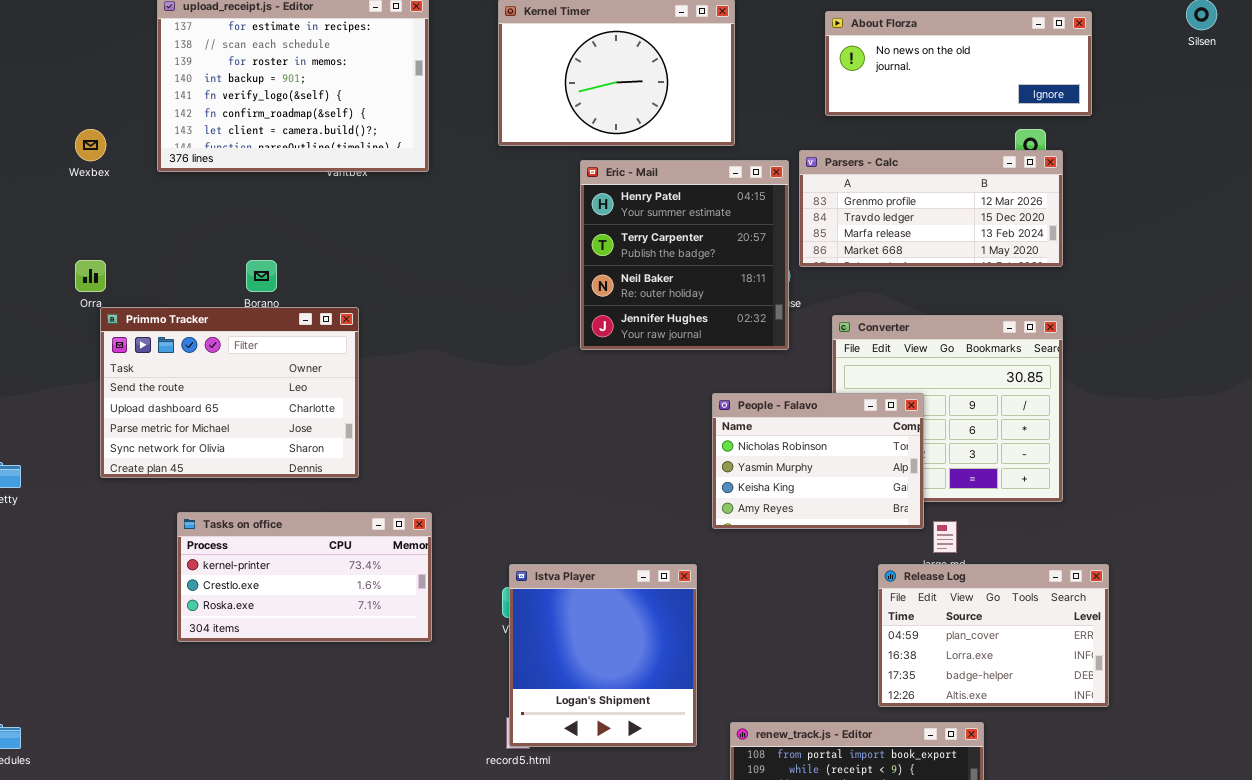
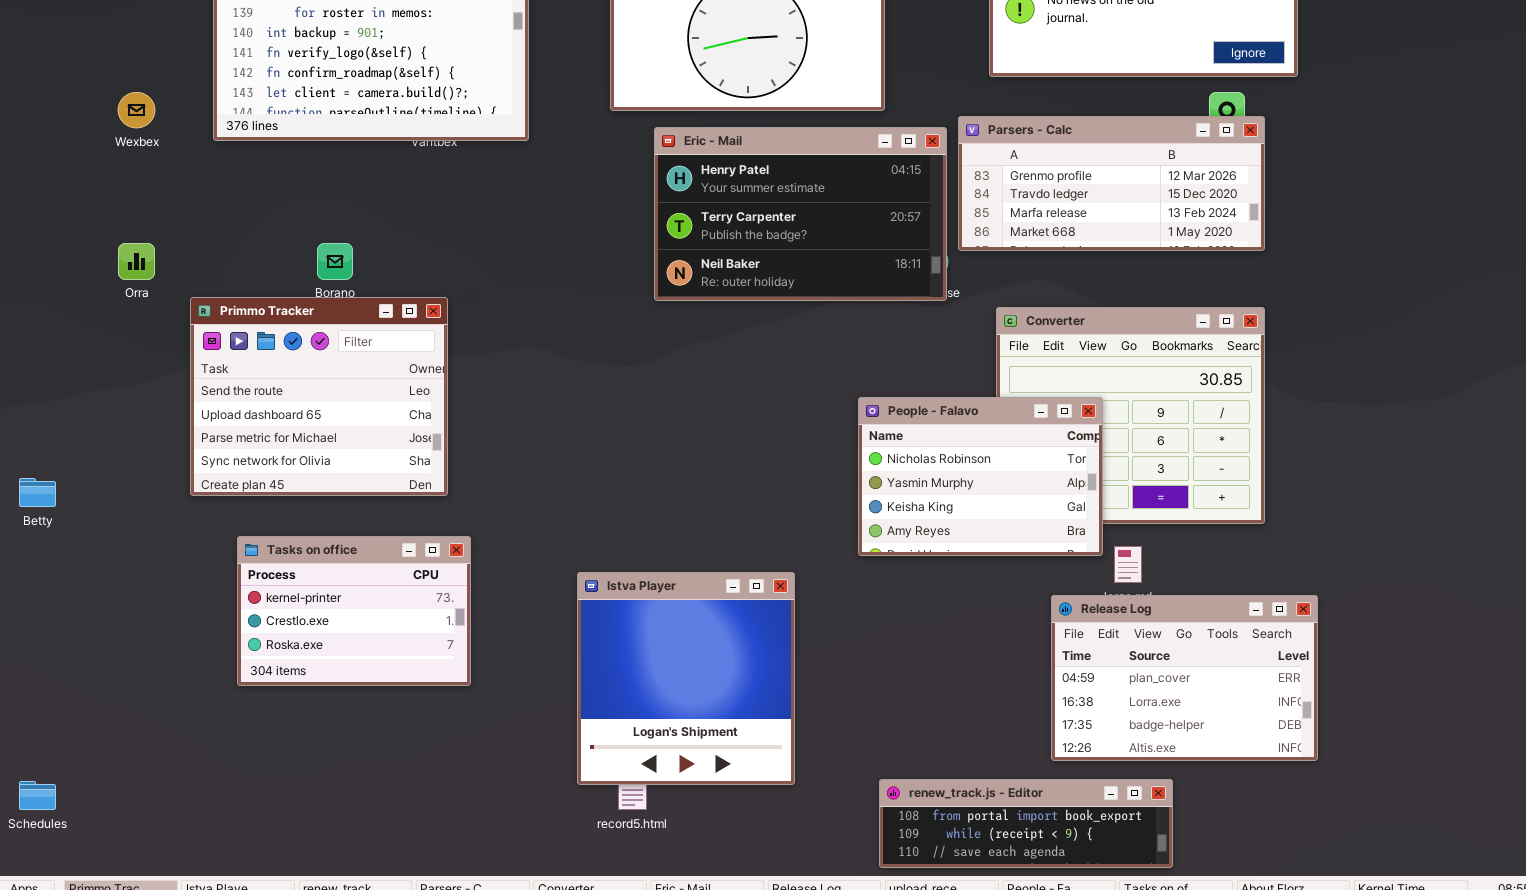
Eric - Mail: [580,160,789,350] -> [654,127,947,301], resized
Primmo Tracker: [100,307,359,478] -> [190,297,448,496], resized
Tasks on office: [177,512,432,642] -> [237,536,471,686], resized
Istva Player: [509,564,697,747] -> [577,572,795,785], moved

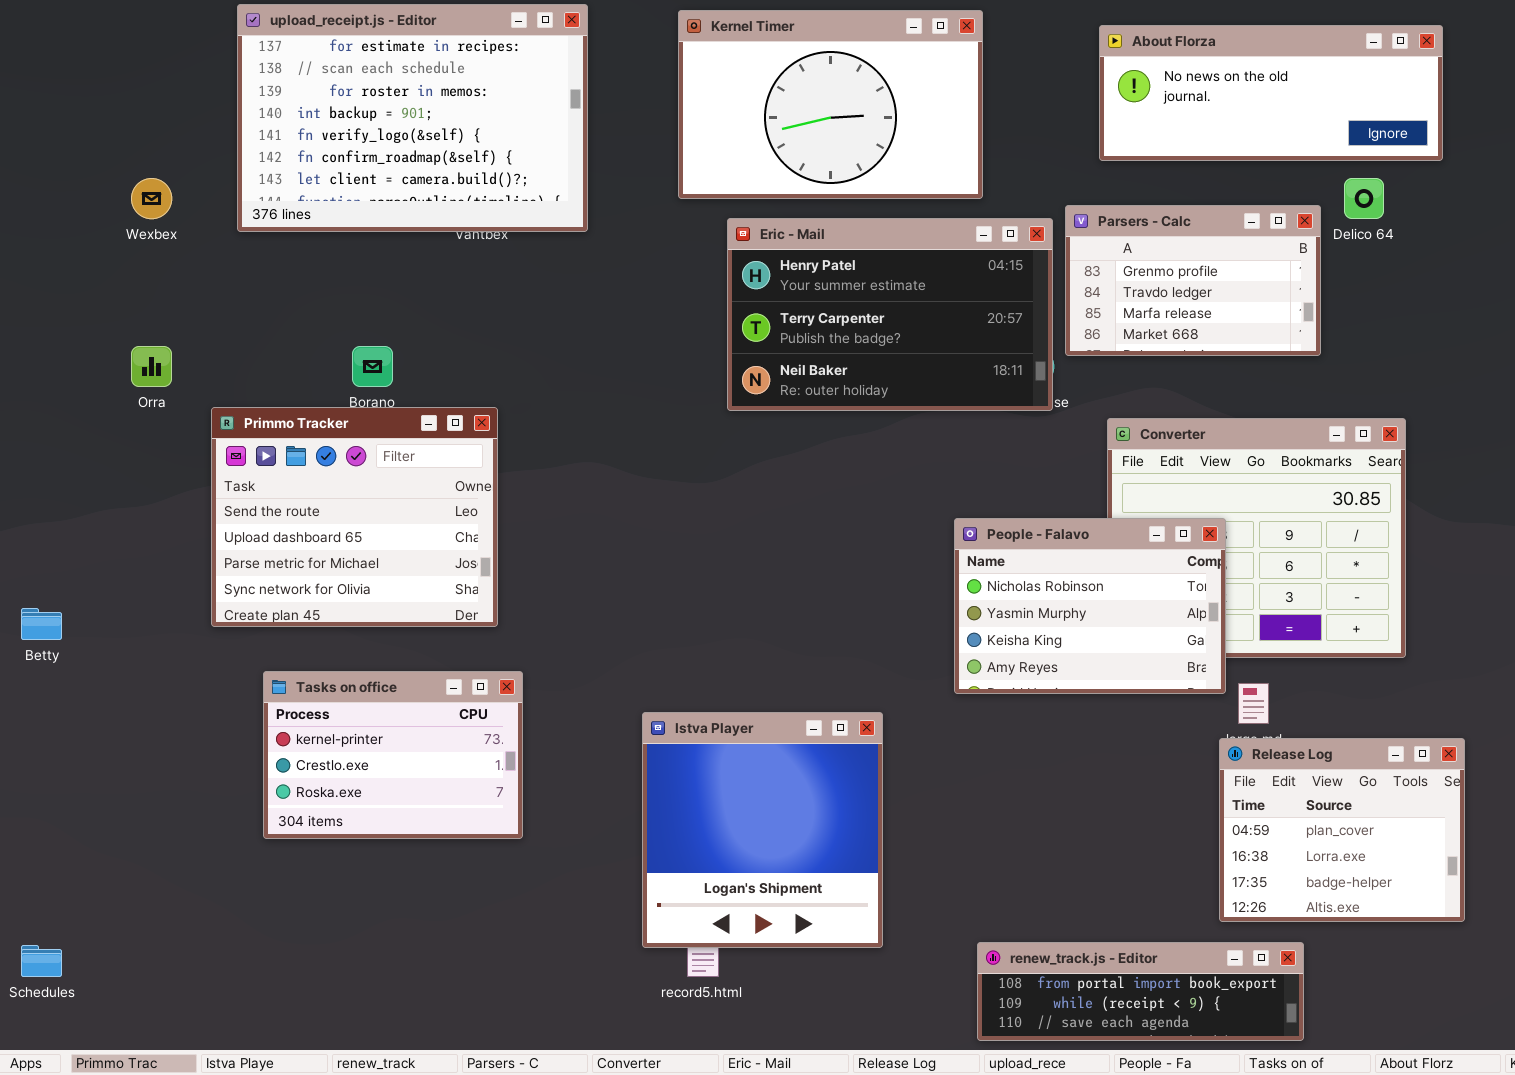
Parsers - Calc: [958,116,1265,251] -> [1065,205,1321,356], resized
Release Log: [1051,595,1318,761] -> [1219,738,1465,922], resized

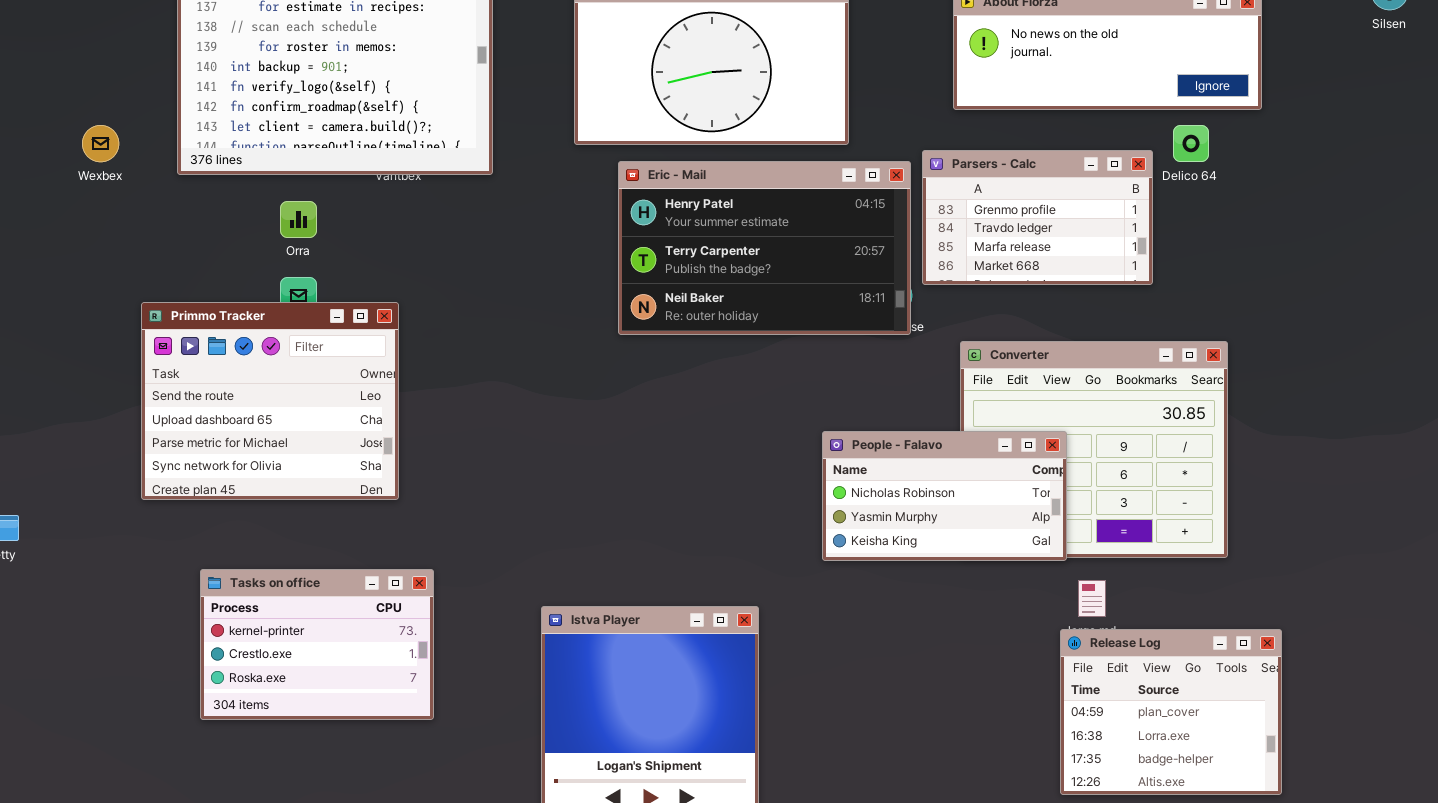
Orra: [131,346,172,387] -> [280,201,317,238], moved
Primmo Tracker: [211,407,498,627] -> [141,302,399,500], moved
People - Falavo: [954,518,1226,694] -> [822,431,1067,561], resized

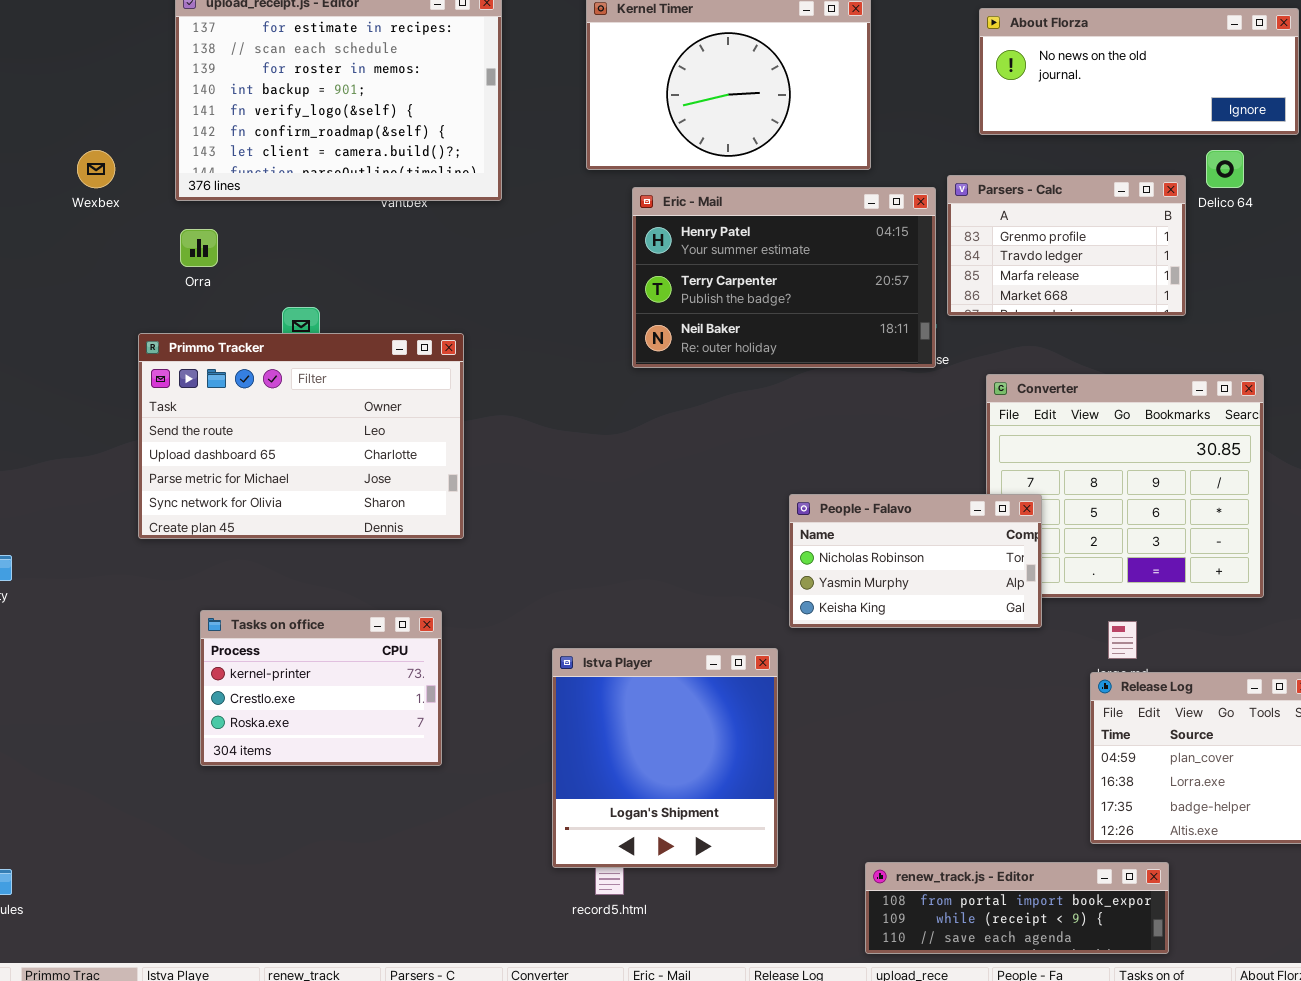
Orra: [280,201,317,238] -> [180,229,218,267], moved
Primmo Tracker: [141,302,399,500] -> [138,333,464,539], resized
People - Falavo: [822,431,1067,561] -> [789,494,1042,628], moved

